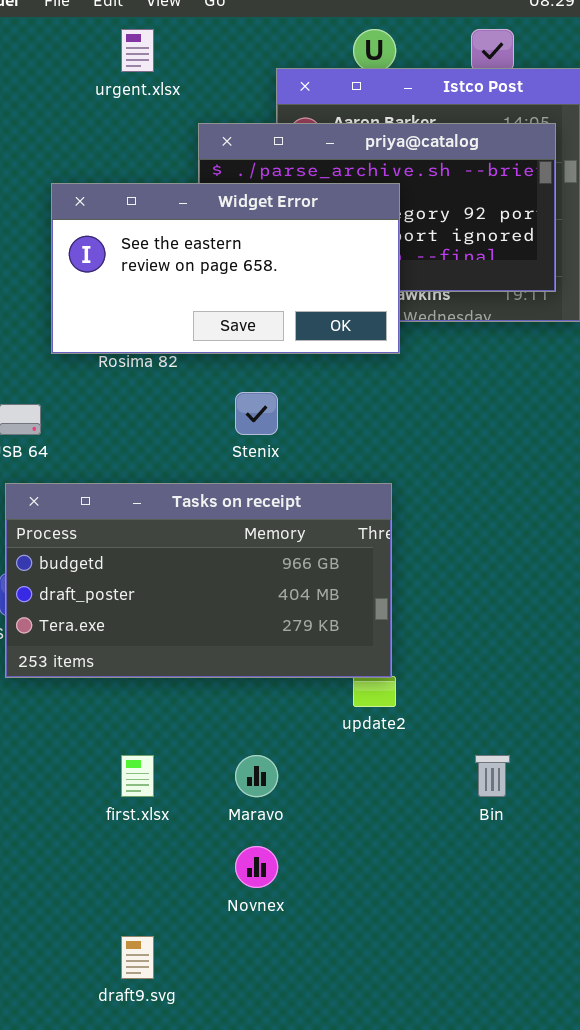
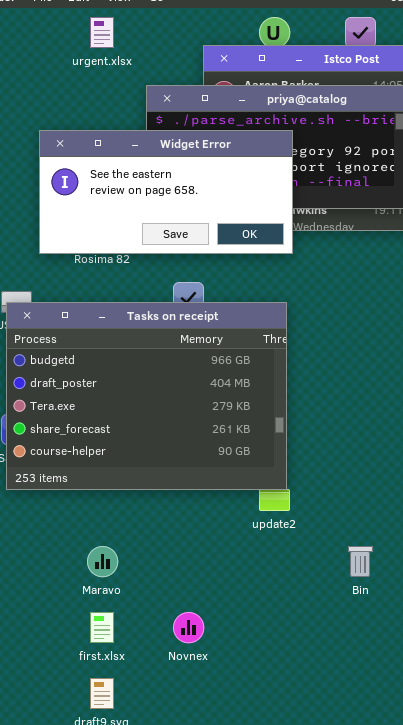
Tasks on receipt: [5,483,392,678] -> [6,302,287,490], resized
first.xlsx: [121,755,154,797] -> [90,612,114,643], moved
Maravo: [235,755,278,797] -> [87,546,118,577], moved

